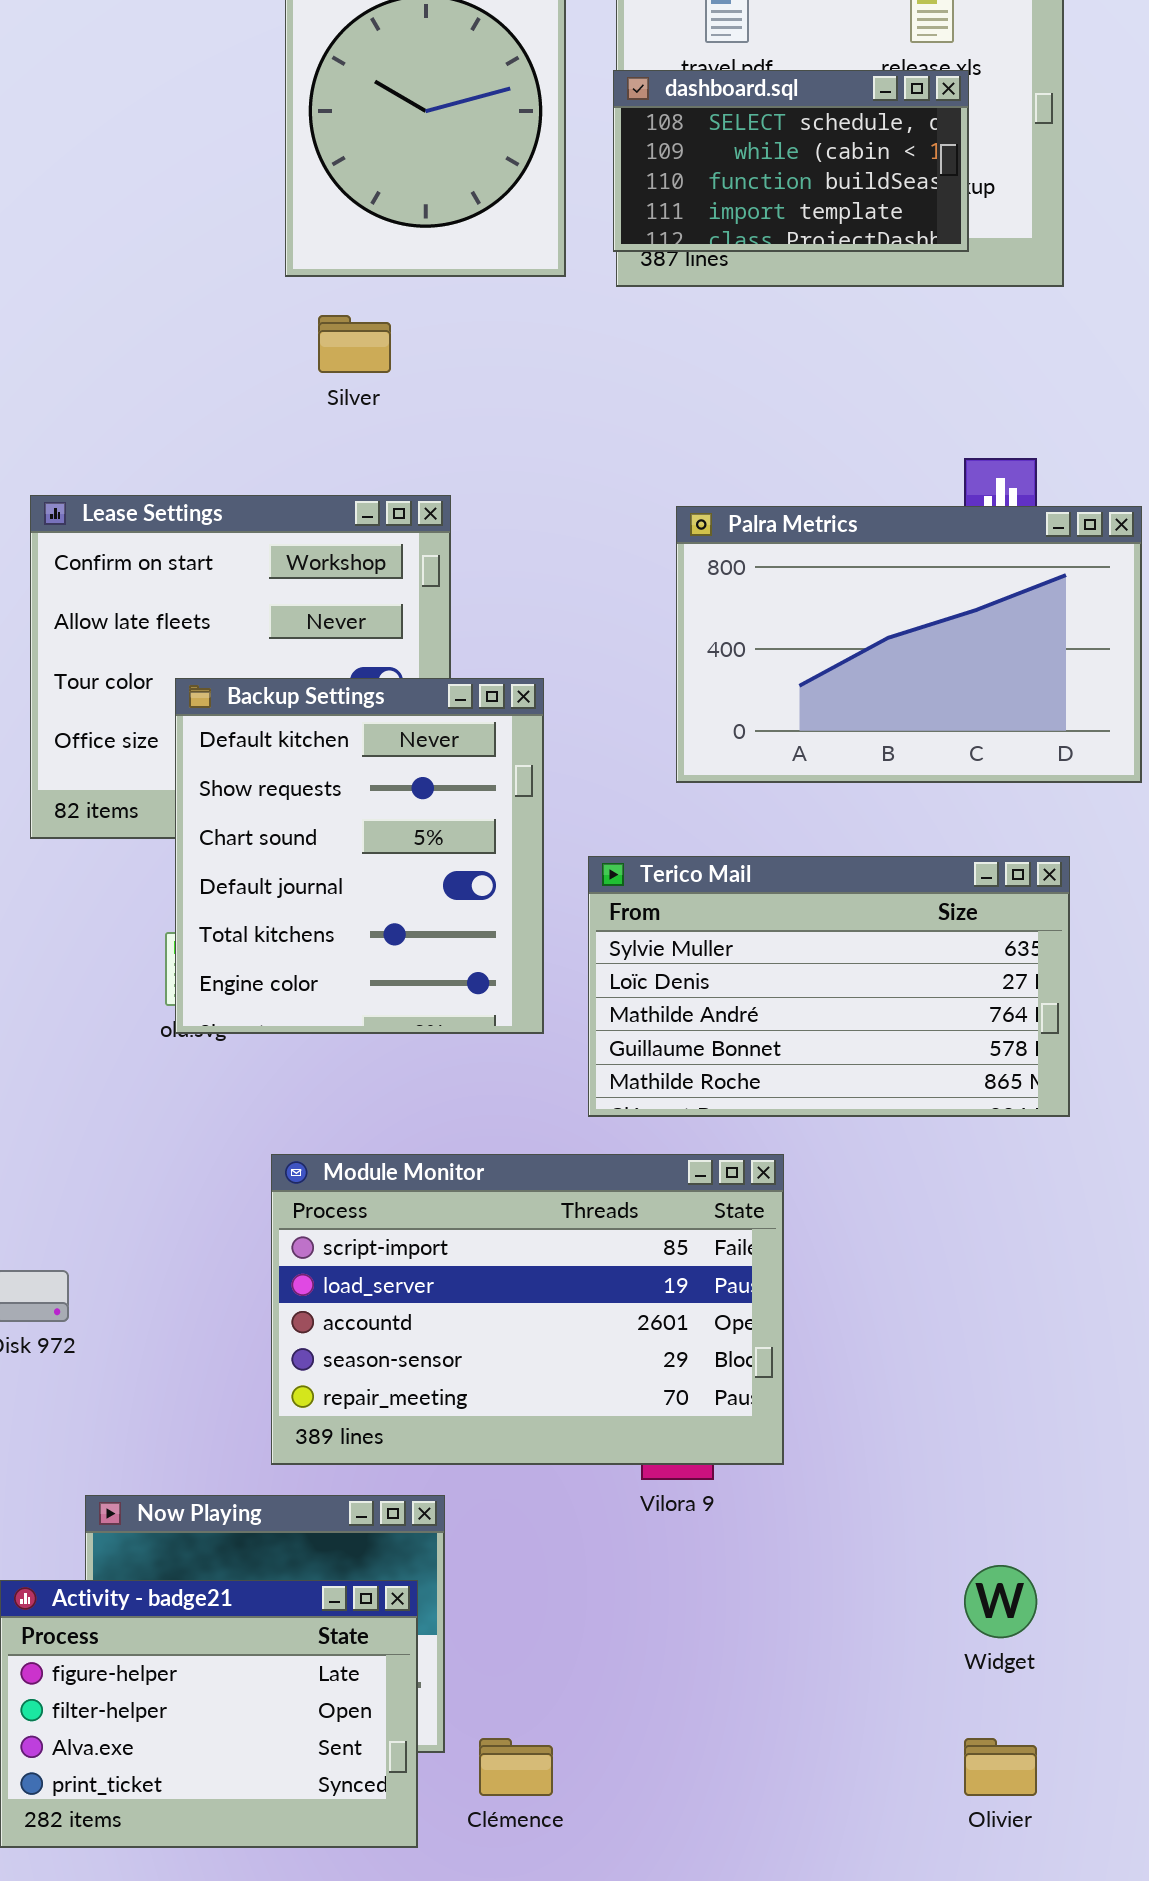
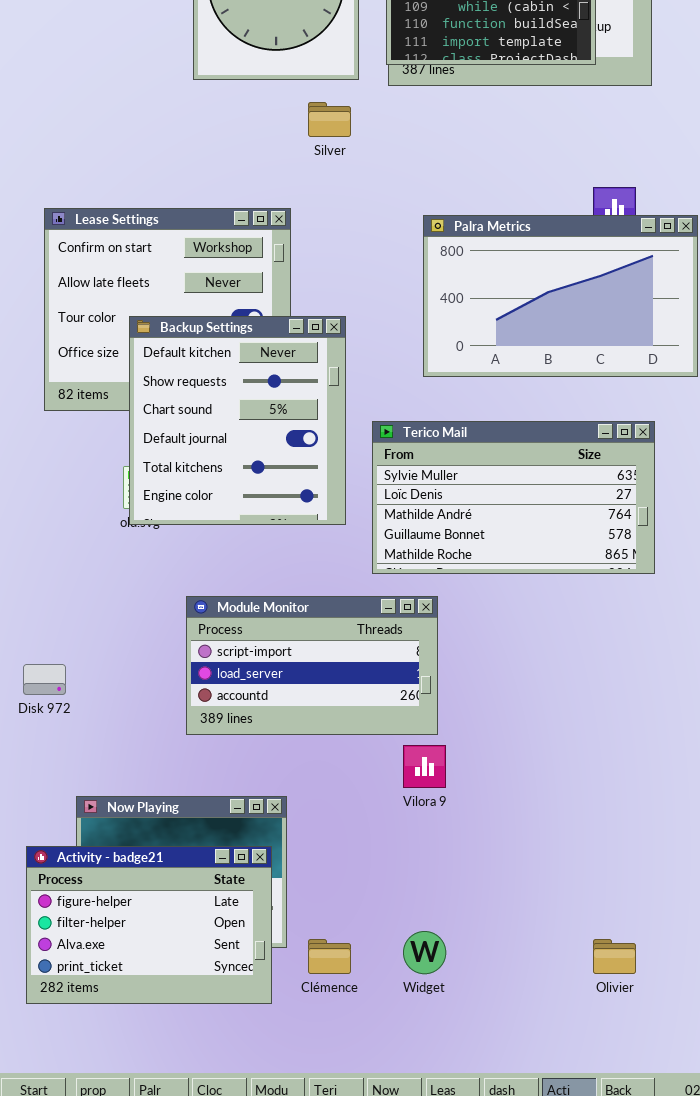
Silver: [318,315,391,373] -> [308,102,351,137], moved
Module Monitor: [271,1154,784,1465] -> [186,596,438,735], resized
Widget: [964,1565,1037,1638] -> [403,931,446,974], moved

